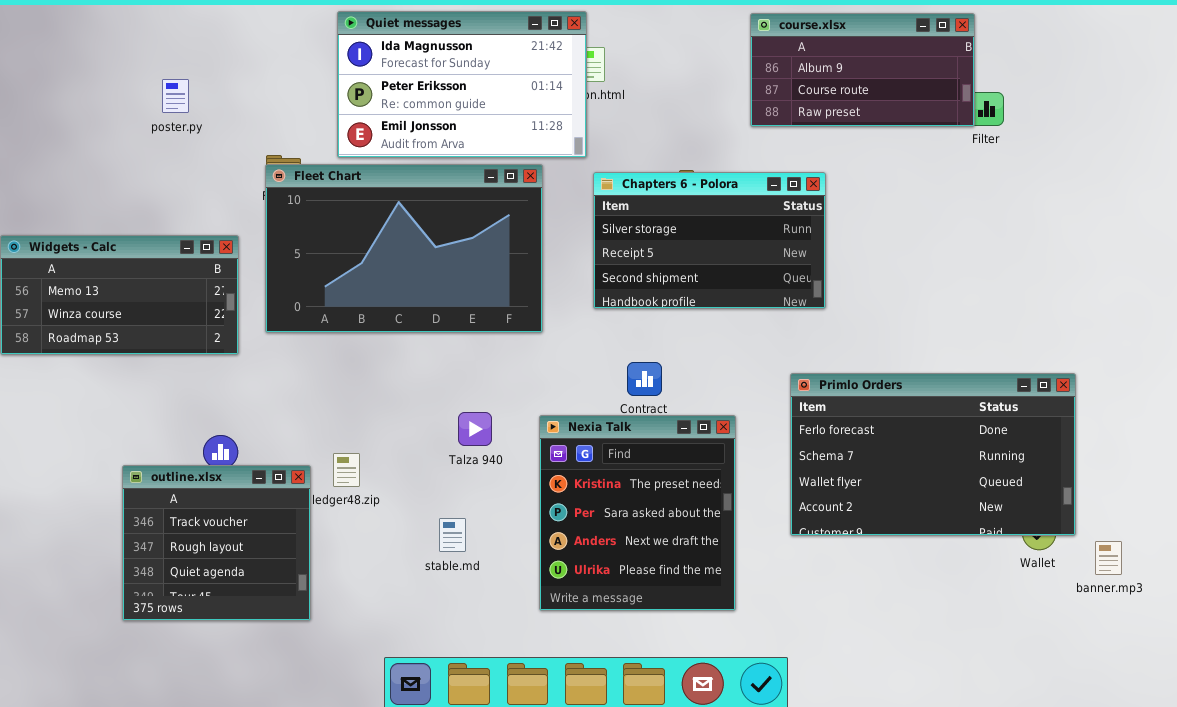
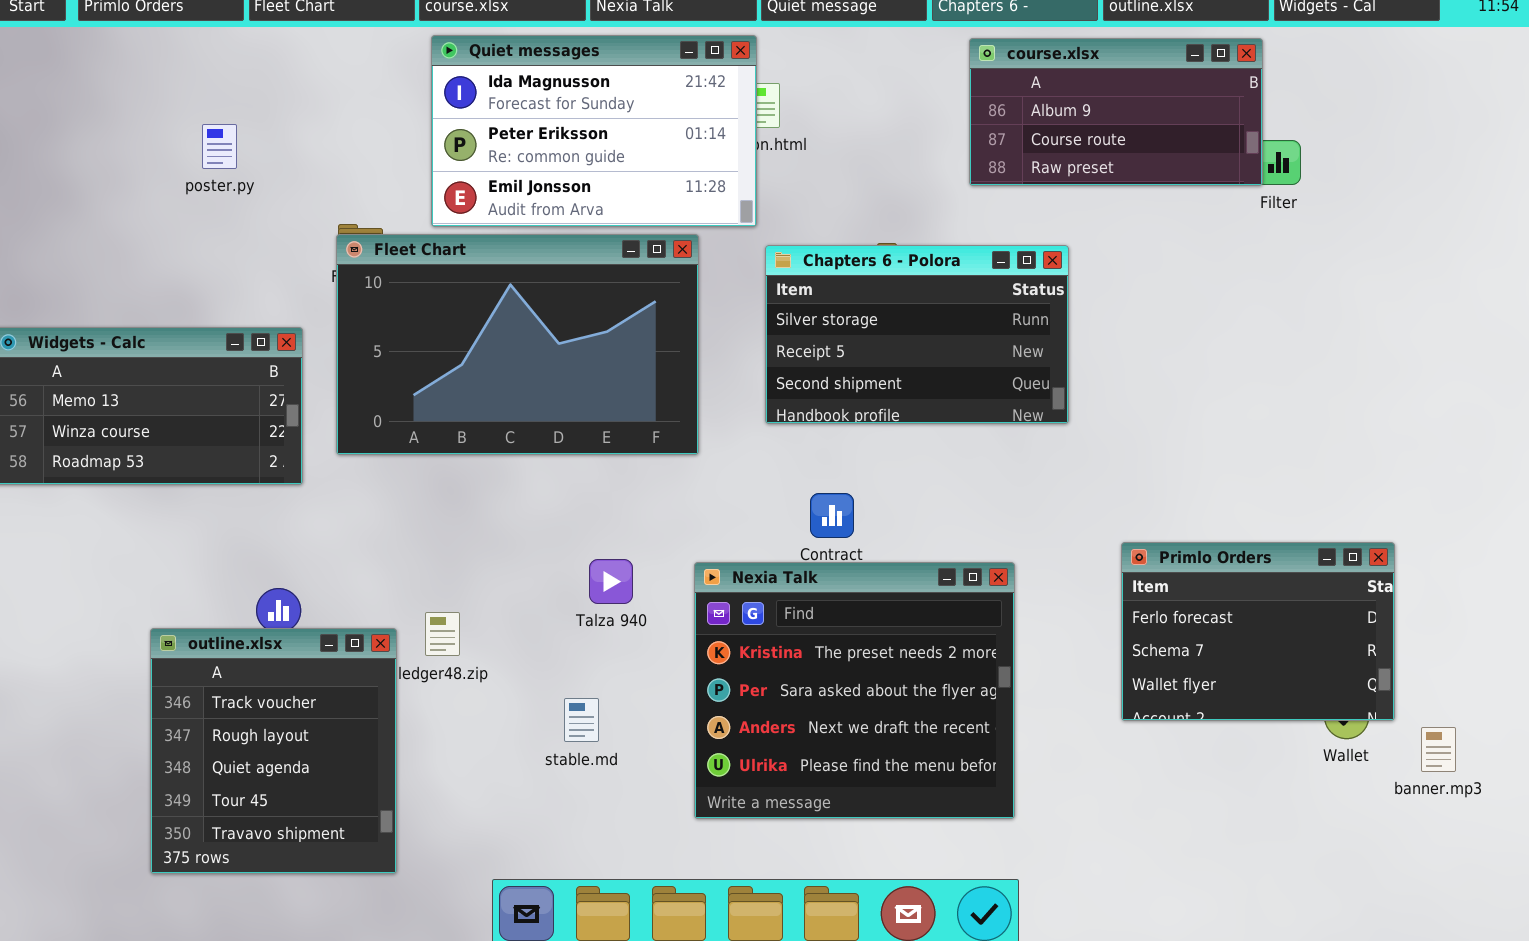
Primlo Orders: [790,373,1076,536] -> [1121,542,1395,721], resized
Nexia Talk: [539,415,736,611] -> [694,562,1015,819], resized
outline.xlsx: [122,465,311,621] -> [150,628,397,874], resized

